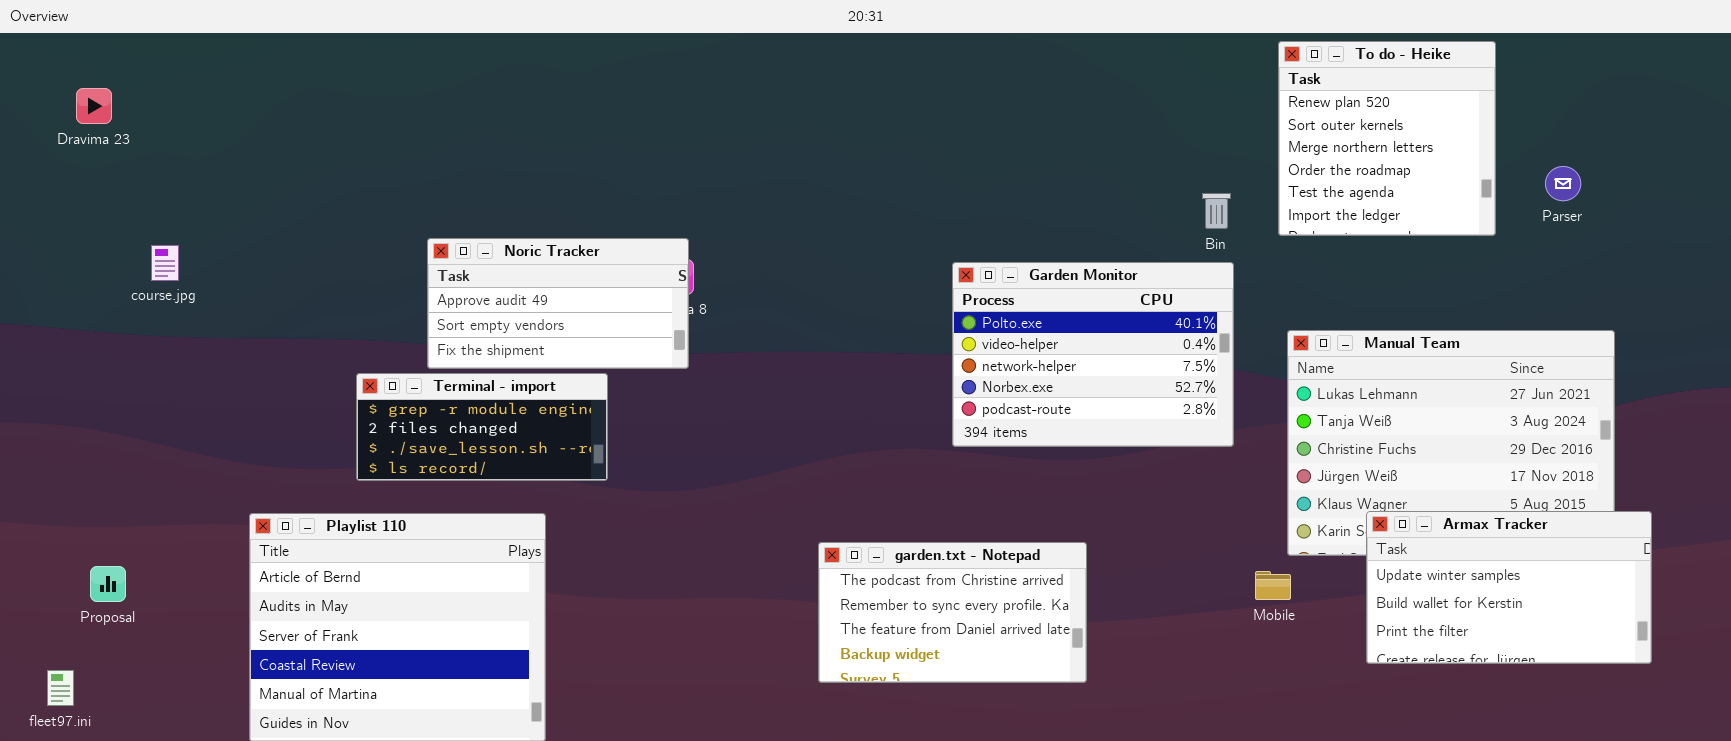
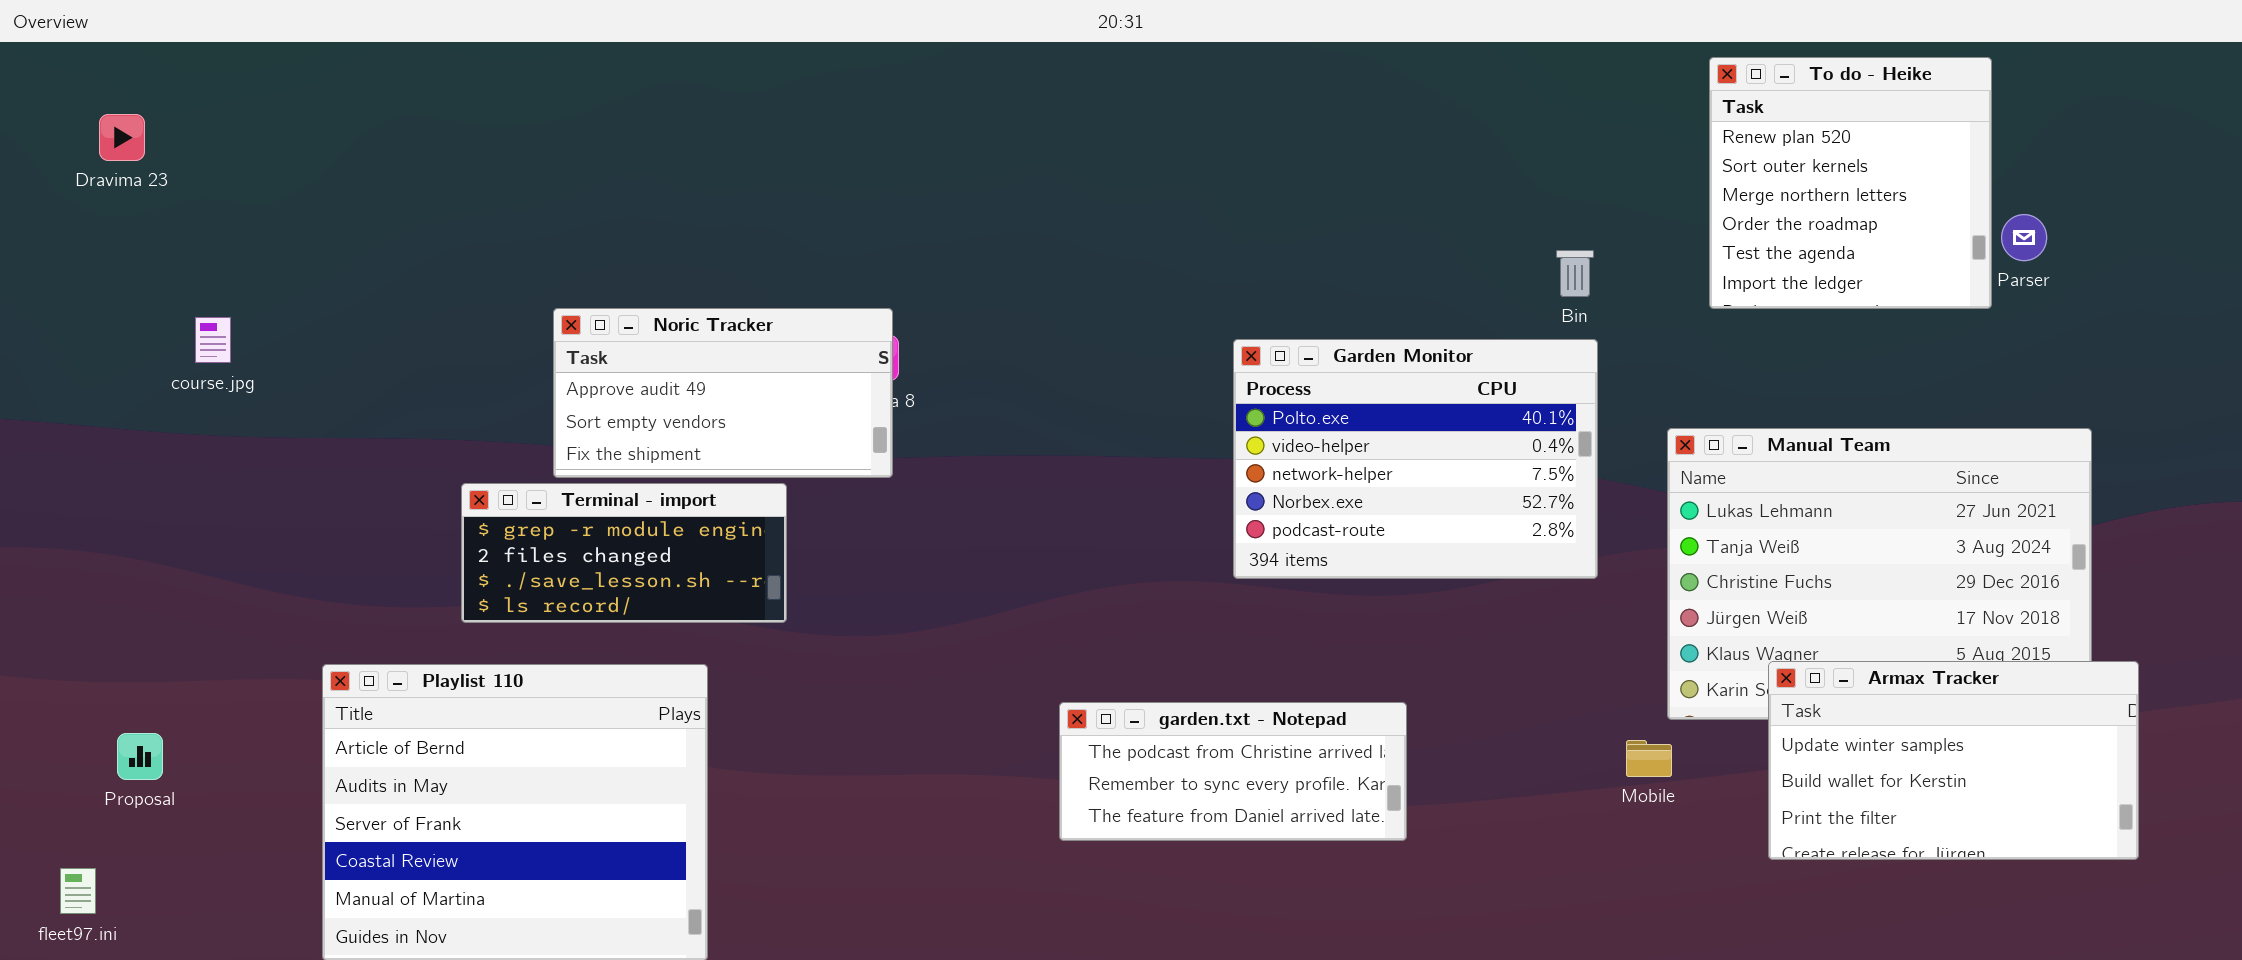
To do - Heike: [1278,41,1496,236] -> [1709,57,1992,309], moved
garden.txt - Notepad: [818,542,1087,683] -> [1059,702,1407,841], resized

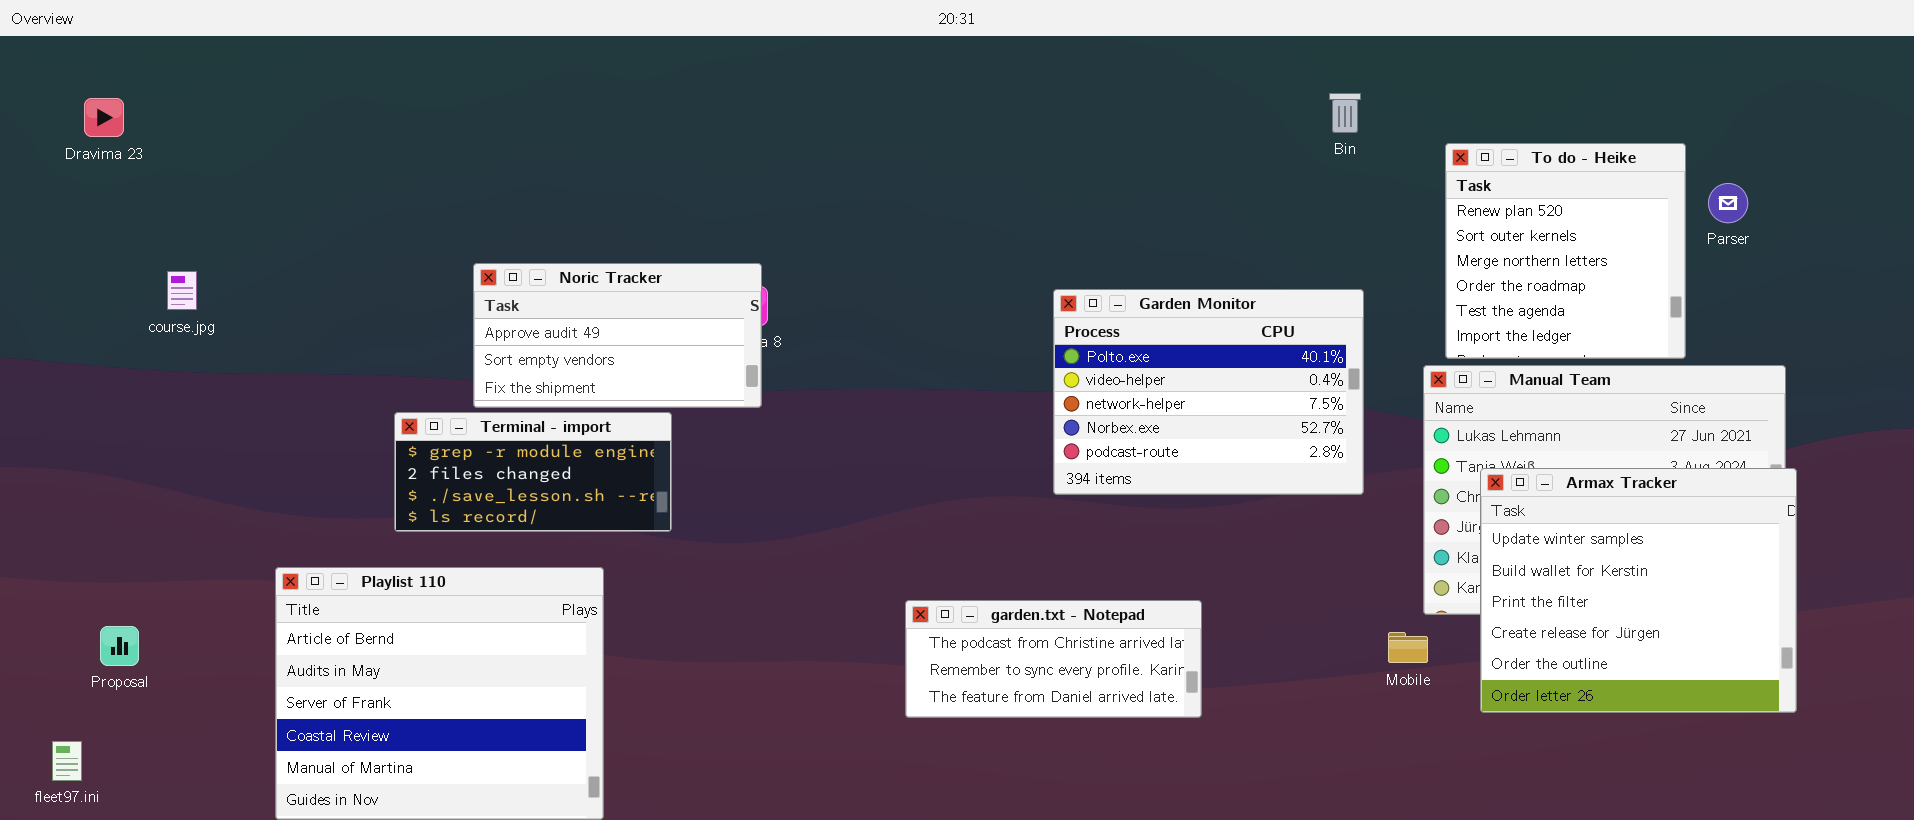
To do - Heike: [1709,57,1992,309] -> [1445,143,1686,359], moved
Bin: [1556,250,1594,297] -> [1329,93,1361,133], moved
Armax Tracker: [1768,661,2139,860] -> [1480,468,1797,713], moved, resized

